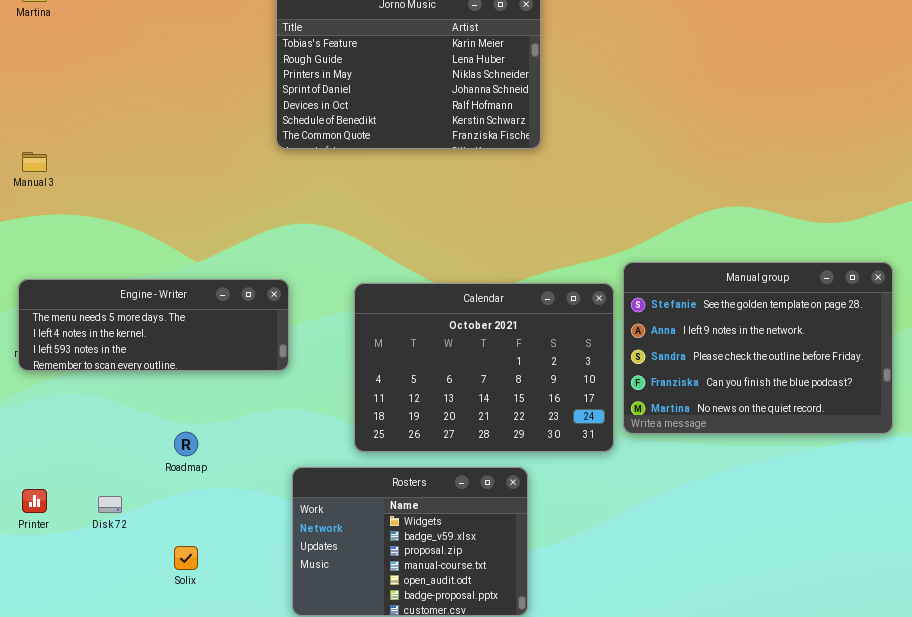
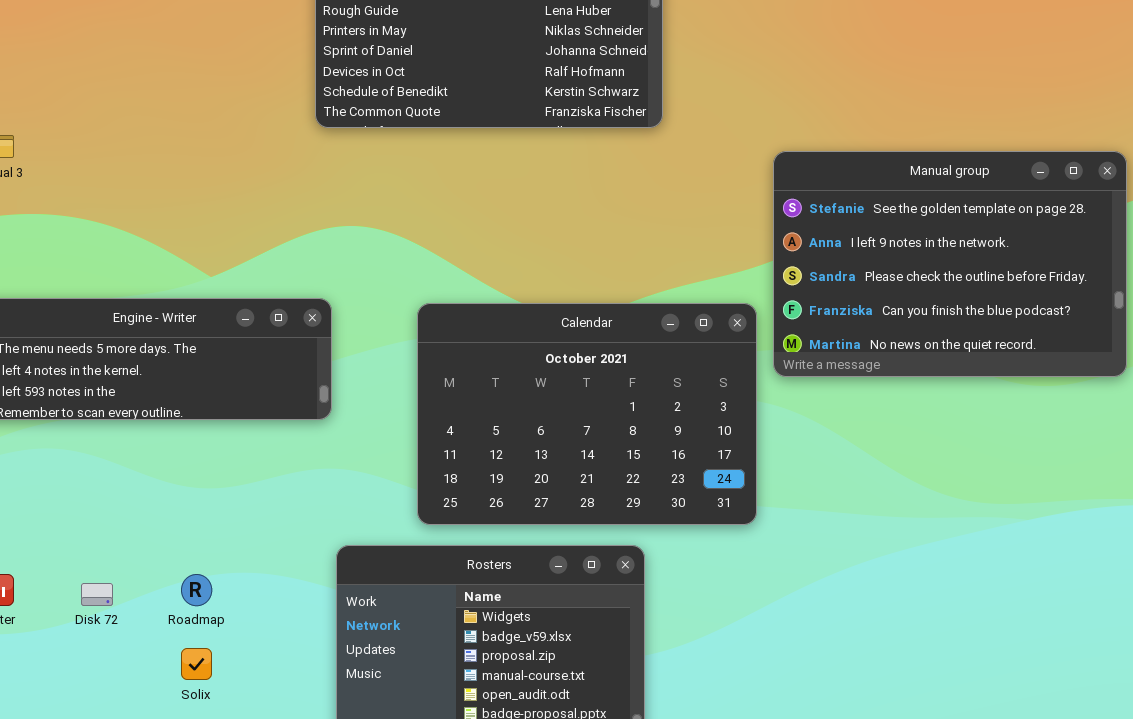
Manual group: [623,262,893,434] -> [773,151,1127,377], moved
Roadmap: [174,432,198,456] -> [181,574,212,606], moved

